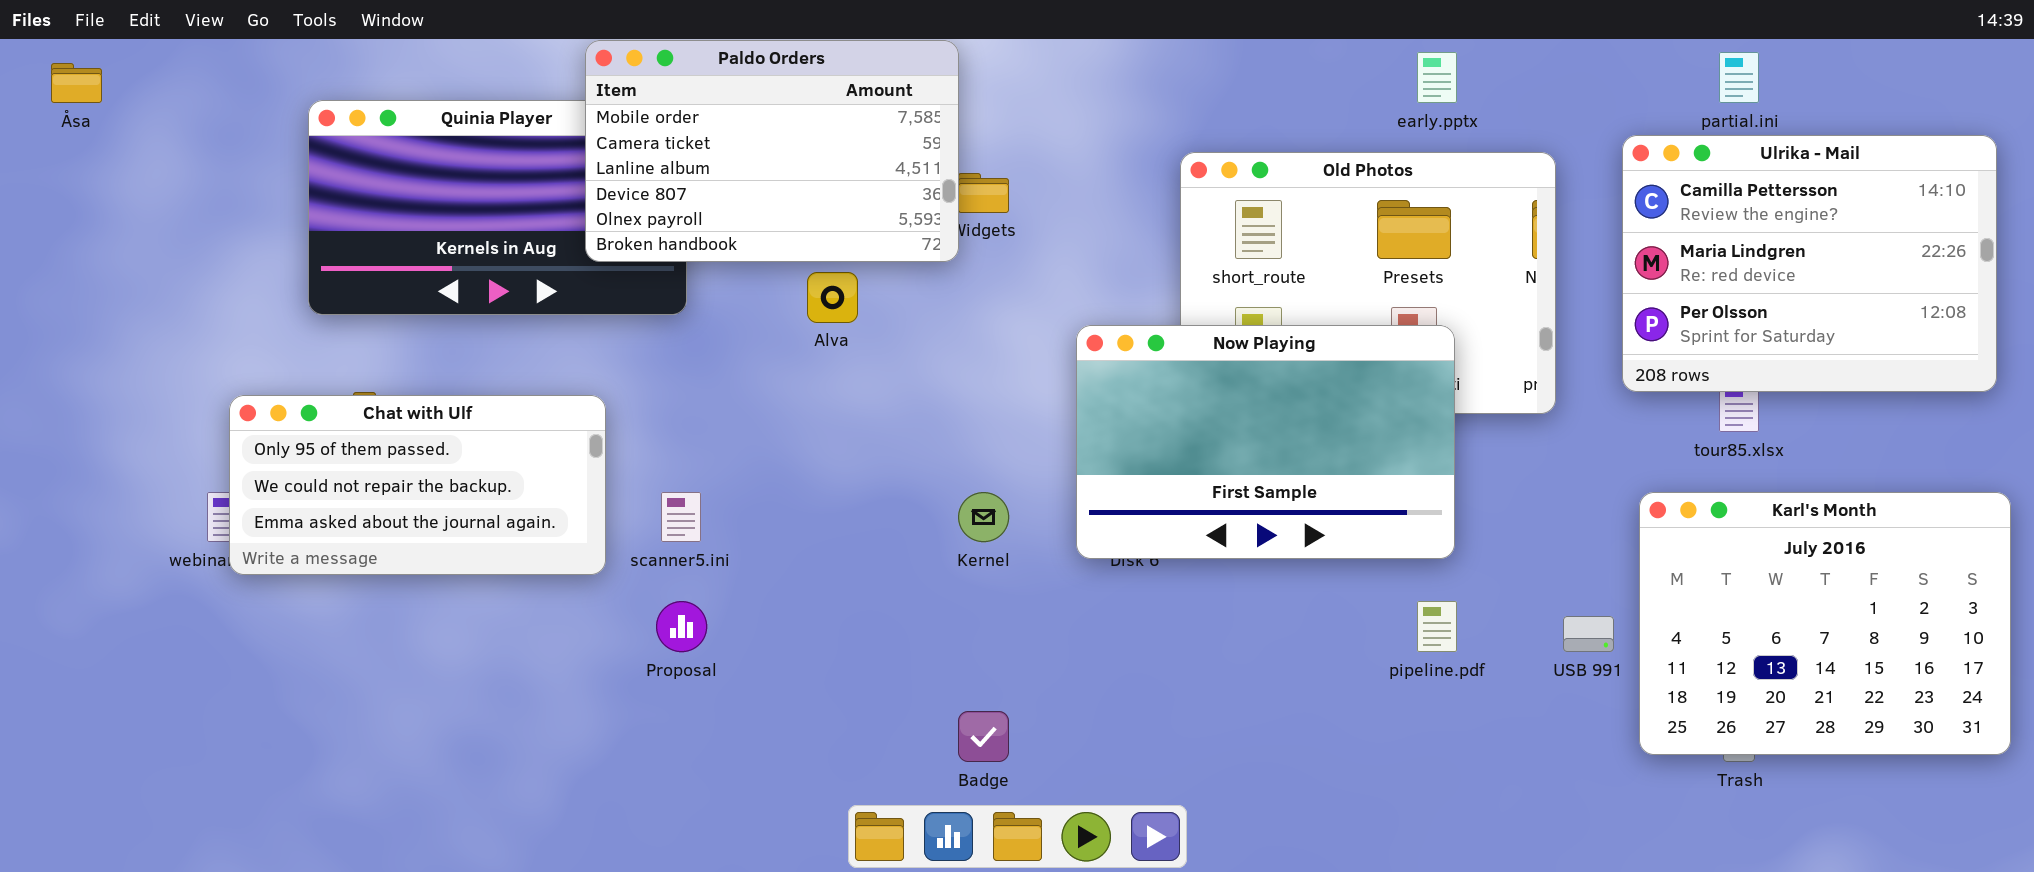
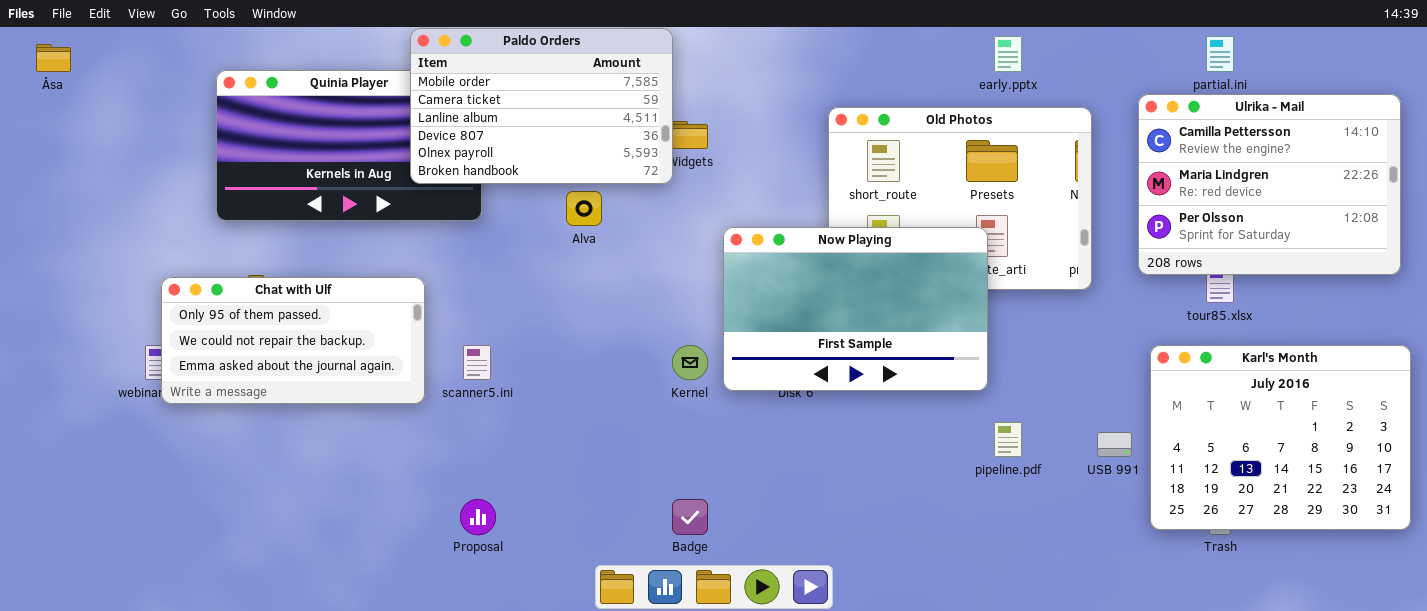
Now Playing: [1076,325,1455,559] -> [723,227,988,391], moved
Proposal: [656,601,707,652] -> [460,499,496,535], moved

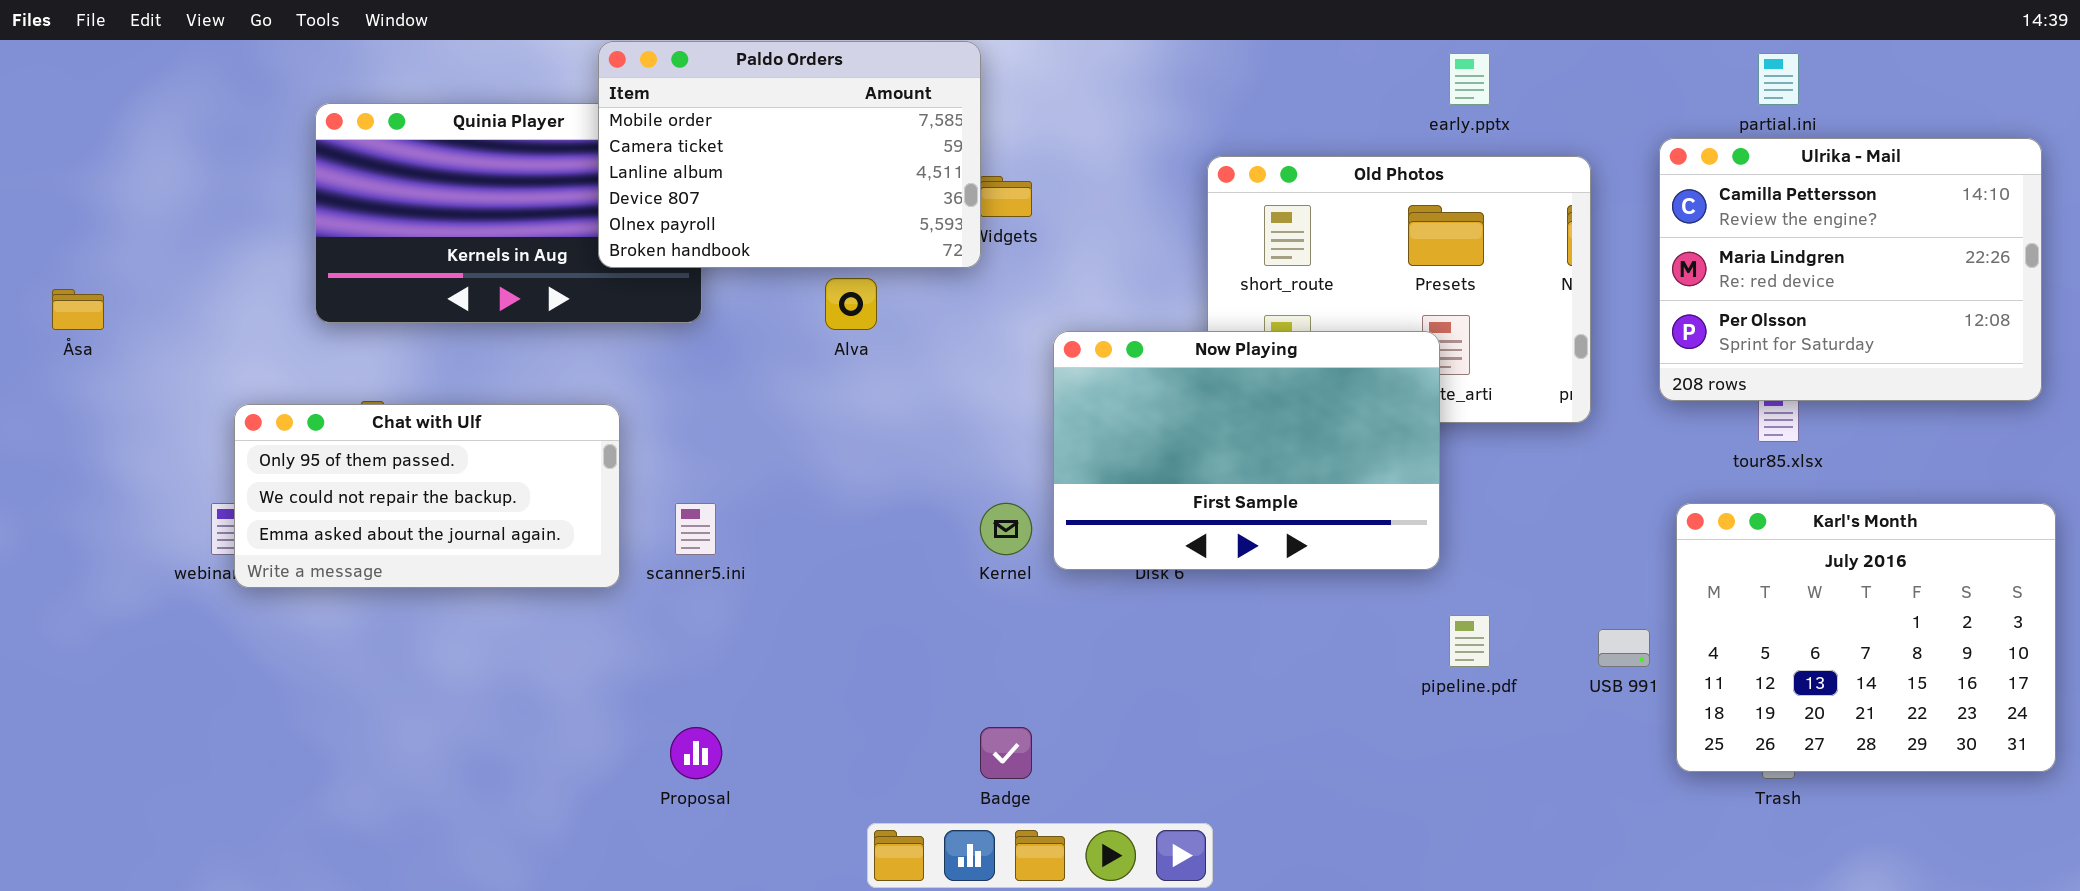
Åsa: [36,44,71,72] -> [52,289,104,330], moved

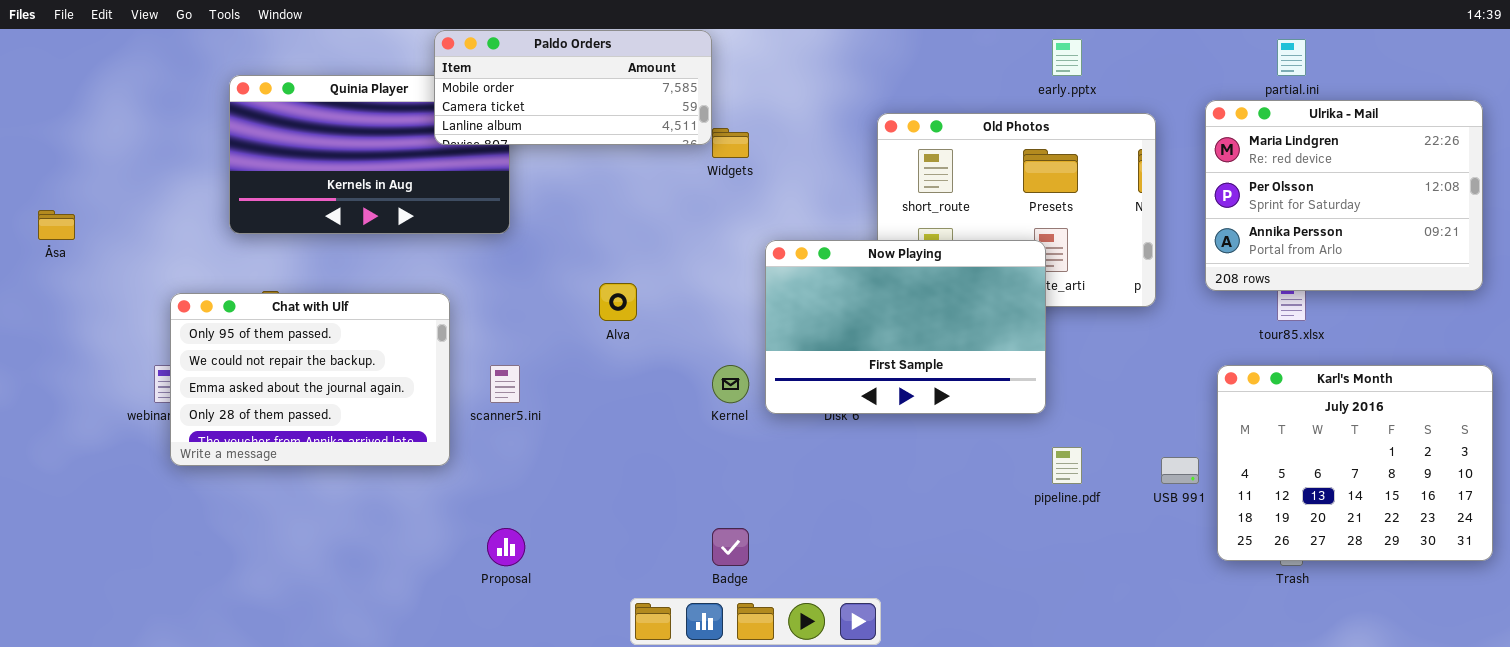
Paldo Orders: [598,41,981,268] -> [434,30,712,145], resized
Ulrika - Mail: [1659,138,2042,401] -> [1205,100,1483,291], scrolled down 1 row
Alva: [825,278,877,330] -> [599,283,637,321], moved
Chat with Ulf: [234,404,620,588] -> [170,293,450,466], resized

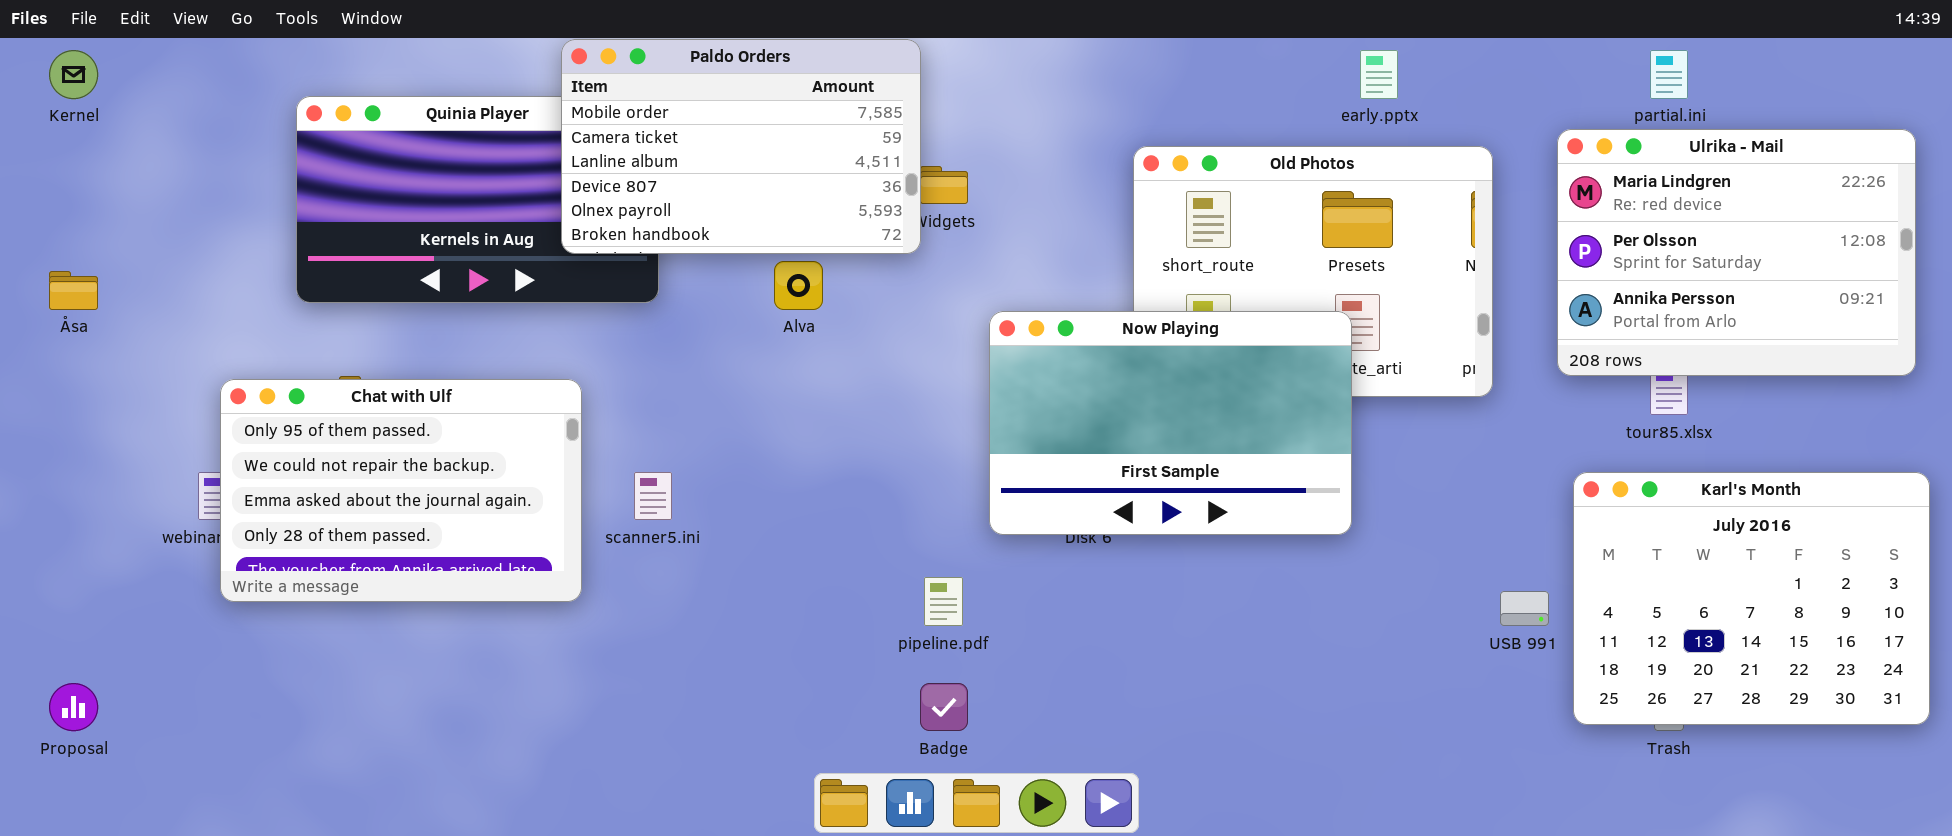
Paldo Orders: [434,30,712,145] -> [561,39,921,254], resized
Alva: [599,283,637,321] -> [774,261,823,310], moved
Kernel: [712,365,749,403] -> [49,50,98,99], moved
pipeline.pdf: [1052,447,1082,484] -> [924,577,963,626], moved
Proposal: [487,528,525,566] -> [49,683,98,731], moved

